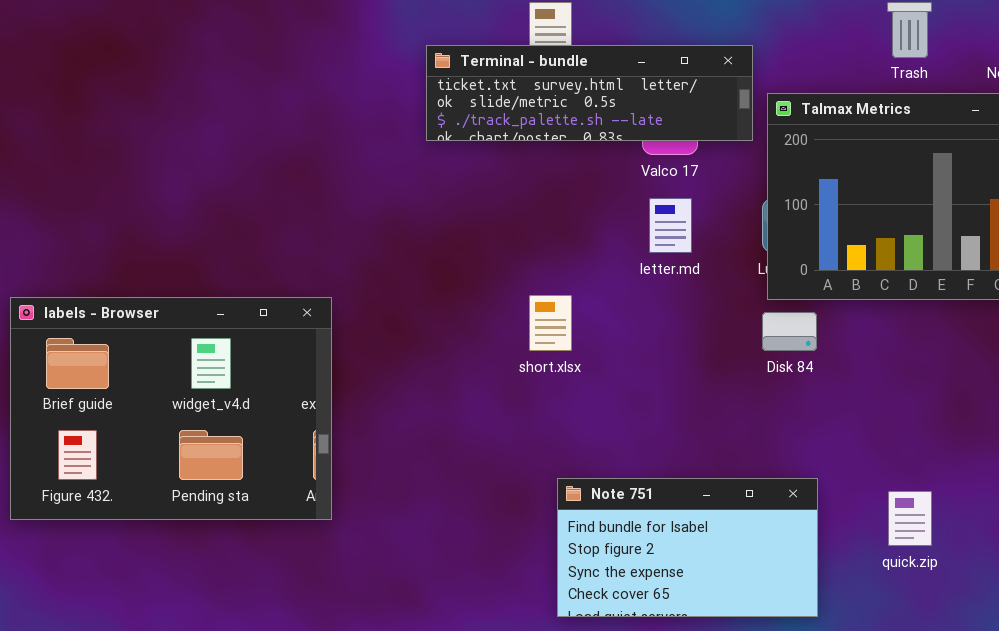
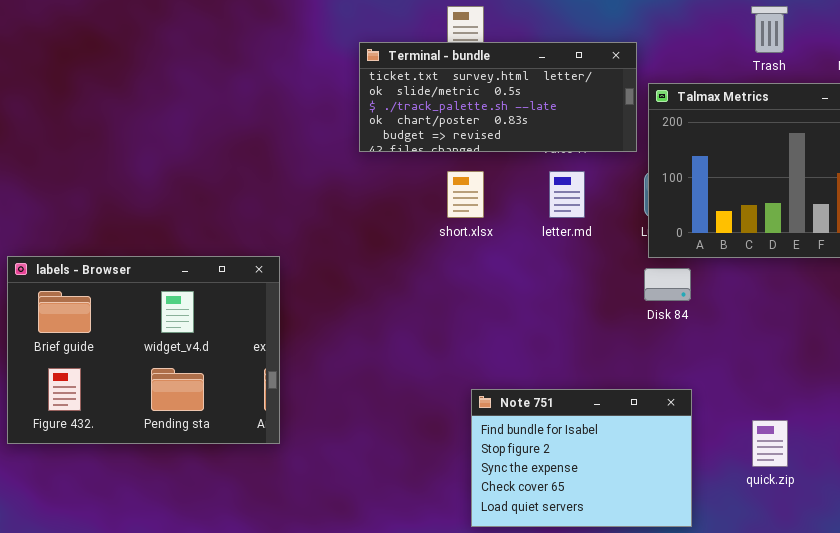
Terminal - bundle: [426,45,753,141] -> [359,42,637,152], resized
short.xlsx: [529,295,572,351] -> [447,171,484,218], moved
Note 751: [557,478,818,617] -> [471,389,692,527], resized

